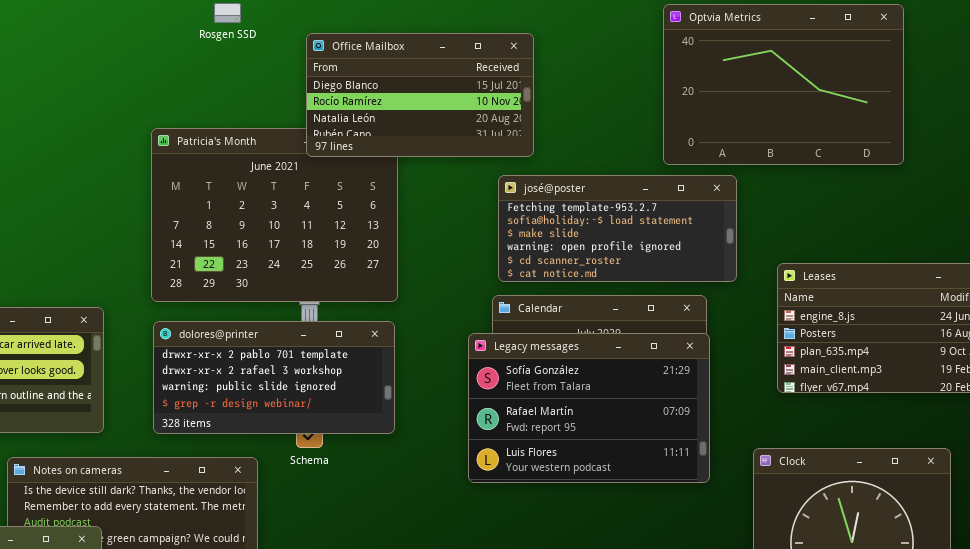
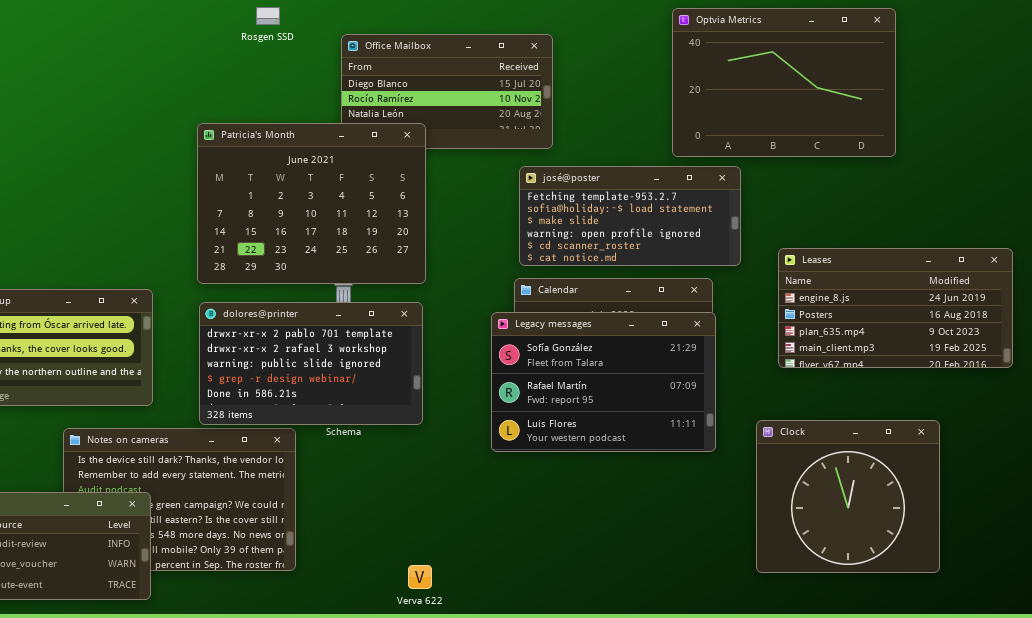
Patricia's Month: [151,128,398,302] -> [197,123,426,284], raised
dolores@printer: [153,321,395,434] -> [199,302,423,425], resized

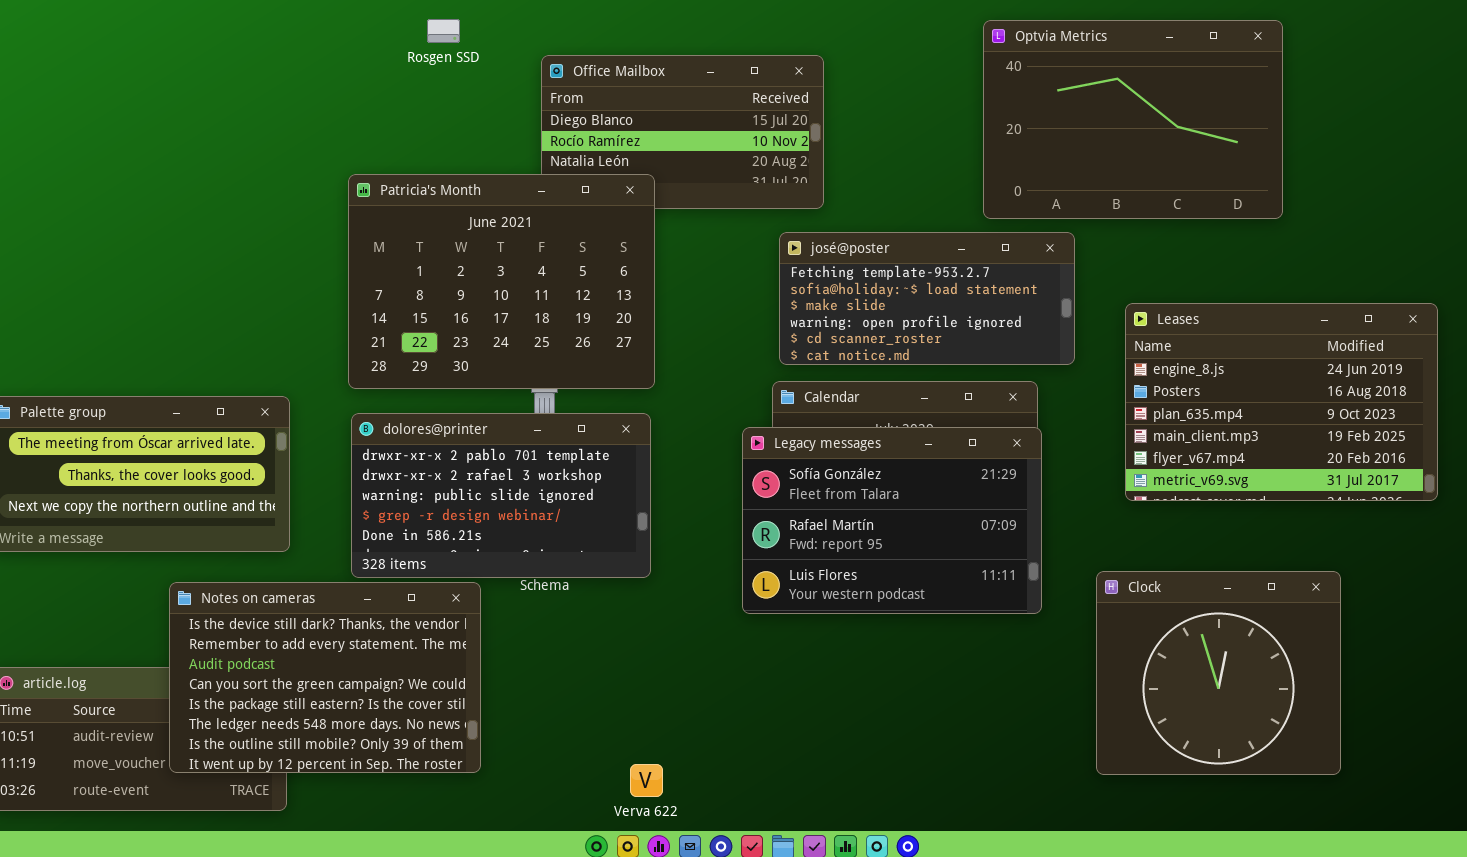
Leases: [778,248,1013,368] -> [1125,303,1438,501], resized
Notes on cameras: [63,428,296,571] -> [169,582,481,773], raised

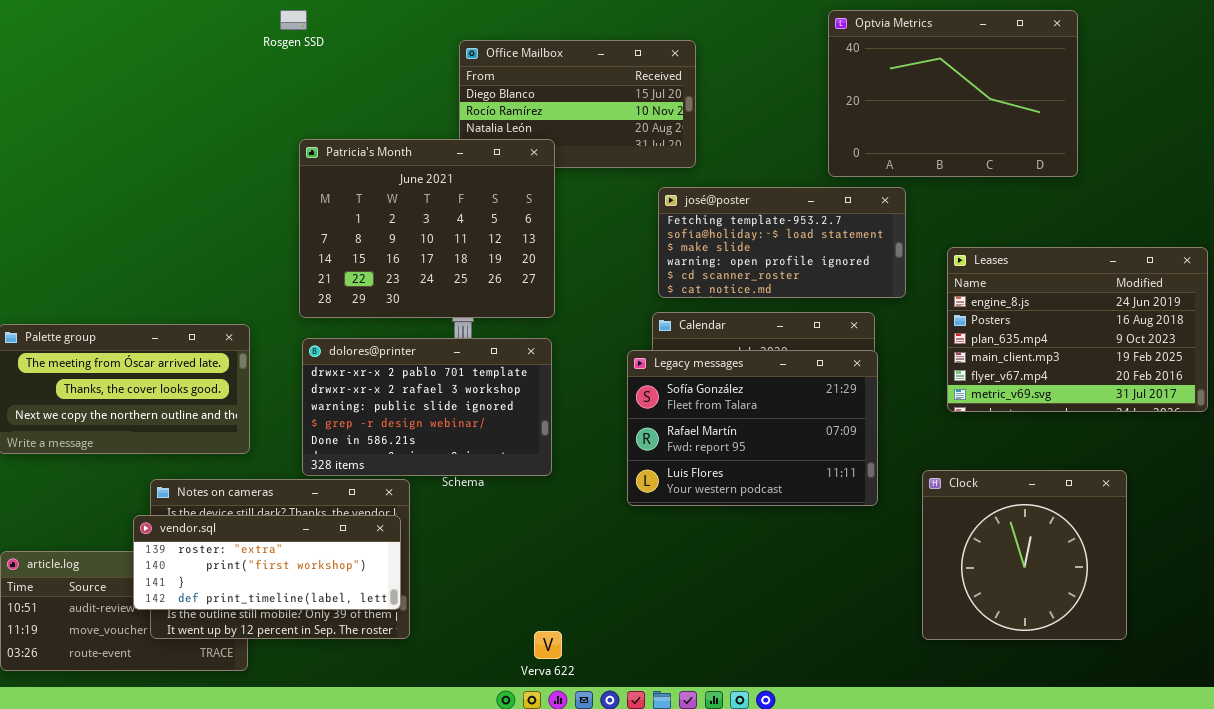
Rosgen SSD: [427,19,460,43] -> [280,10,307,30], moved
vendor.sql: none -> [133,515,401,610], opened

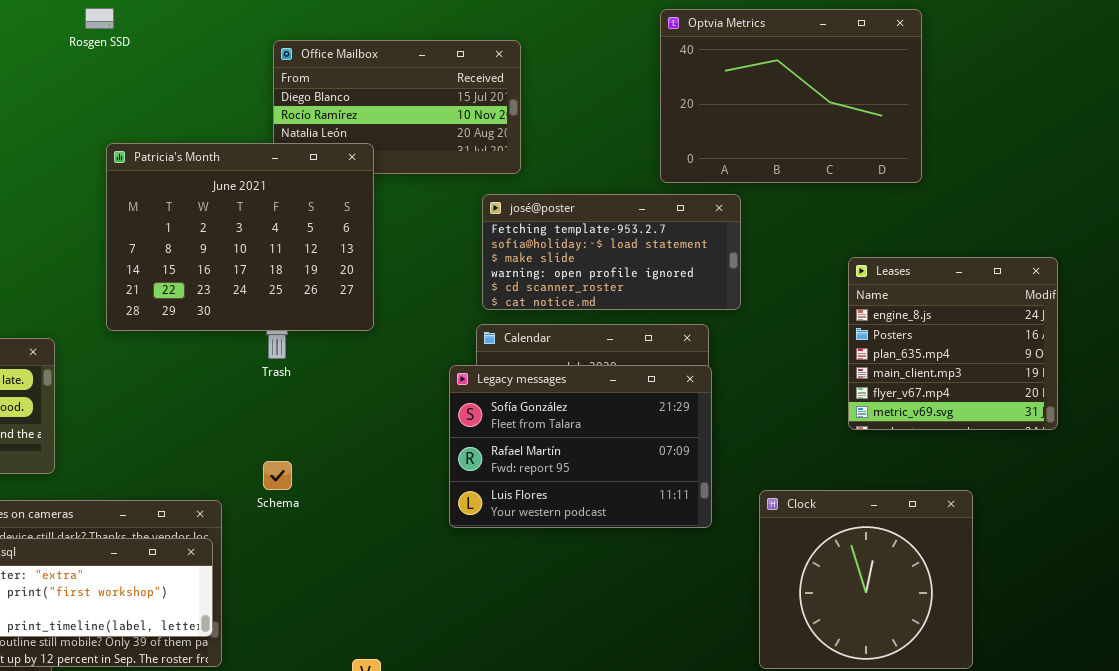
Leases: [947,247,1208,412] -> [848,257,1058,430], resized
dolores@printer: [302,338,552,476] -> none, closed

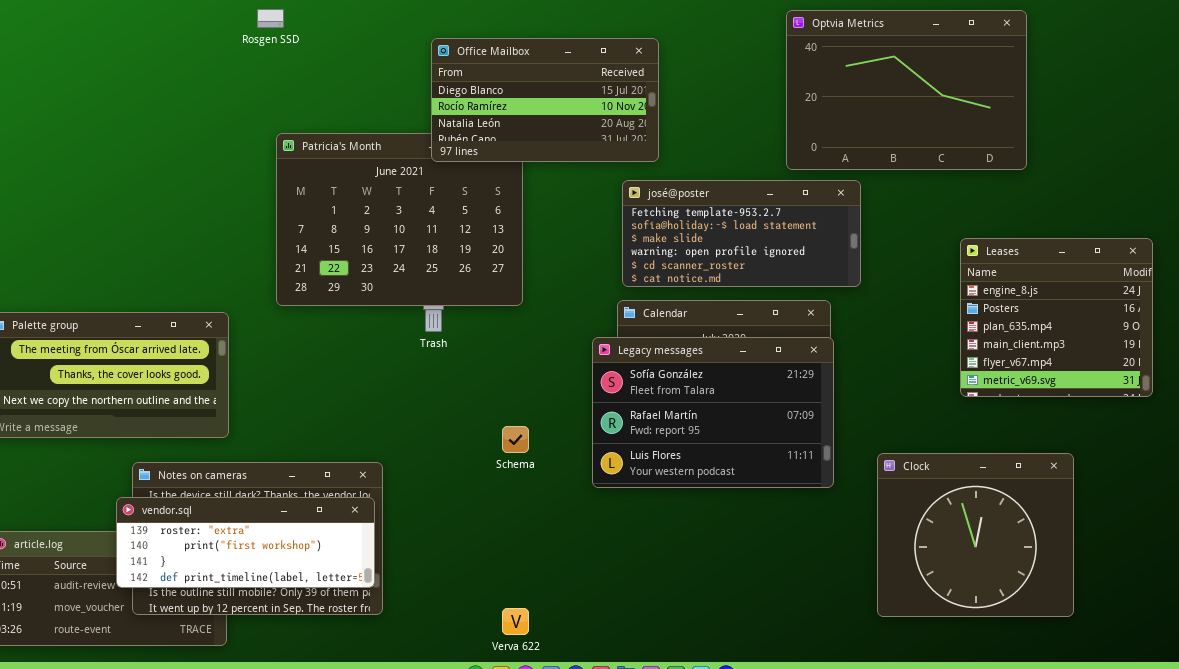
Office Mailbox: [273,40,521,174] -> [431,38,659,162], raised
Schema: [263,461,292,490] -> [502,426,529,453], moved

